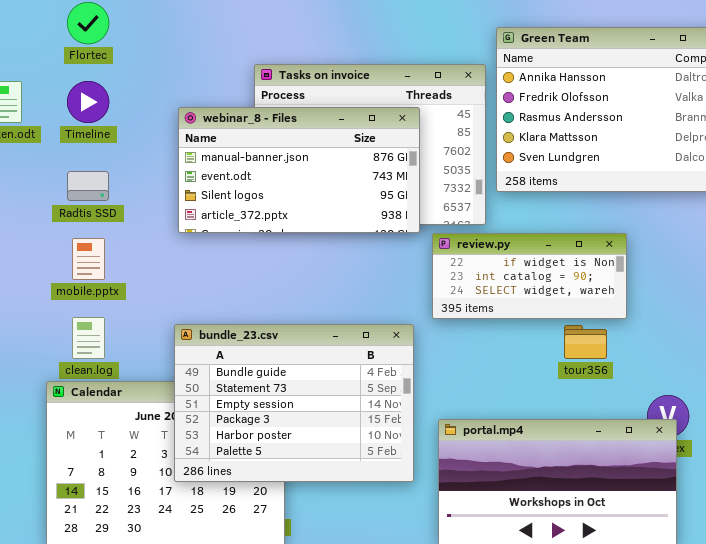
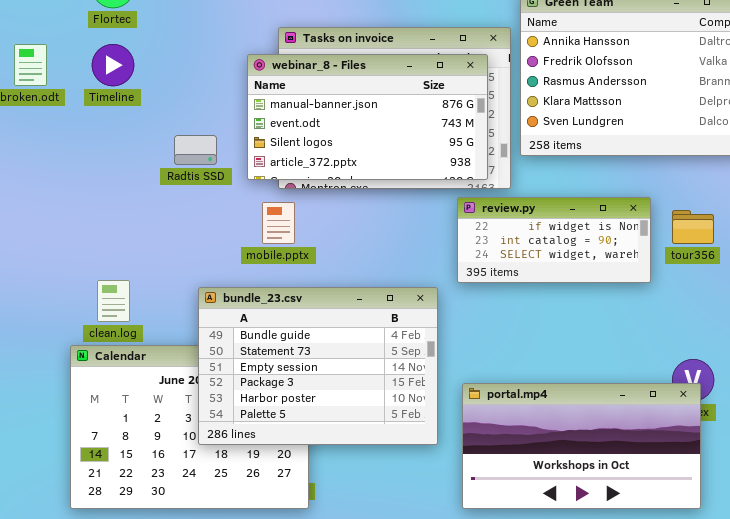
webinar_8 - Files: [178,107,420,233] -> [247,54,488,180], moved
Radtis SSD: [67,171,109,201] -> [174,135,217,165], moved
mobile.pptx: [72,238,105,280] -> [262,202,295,244], moved
tour356: [564,325,607,359] -> [672,210,714,244], moved

